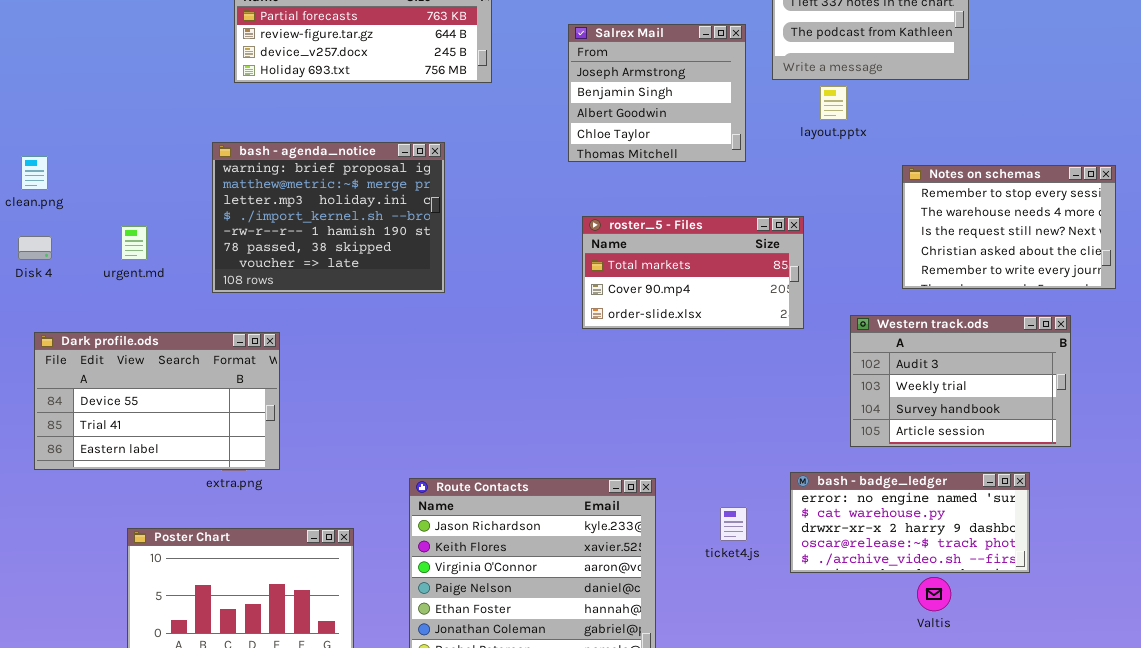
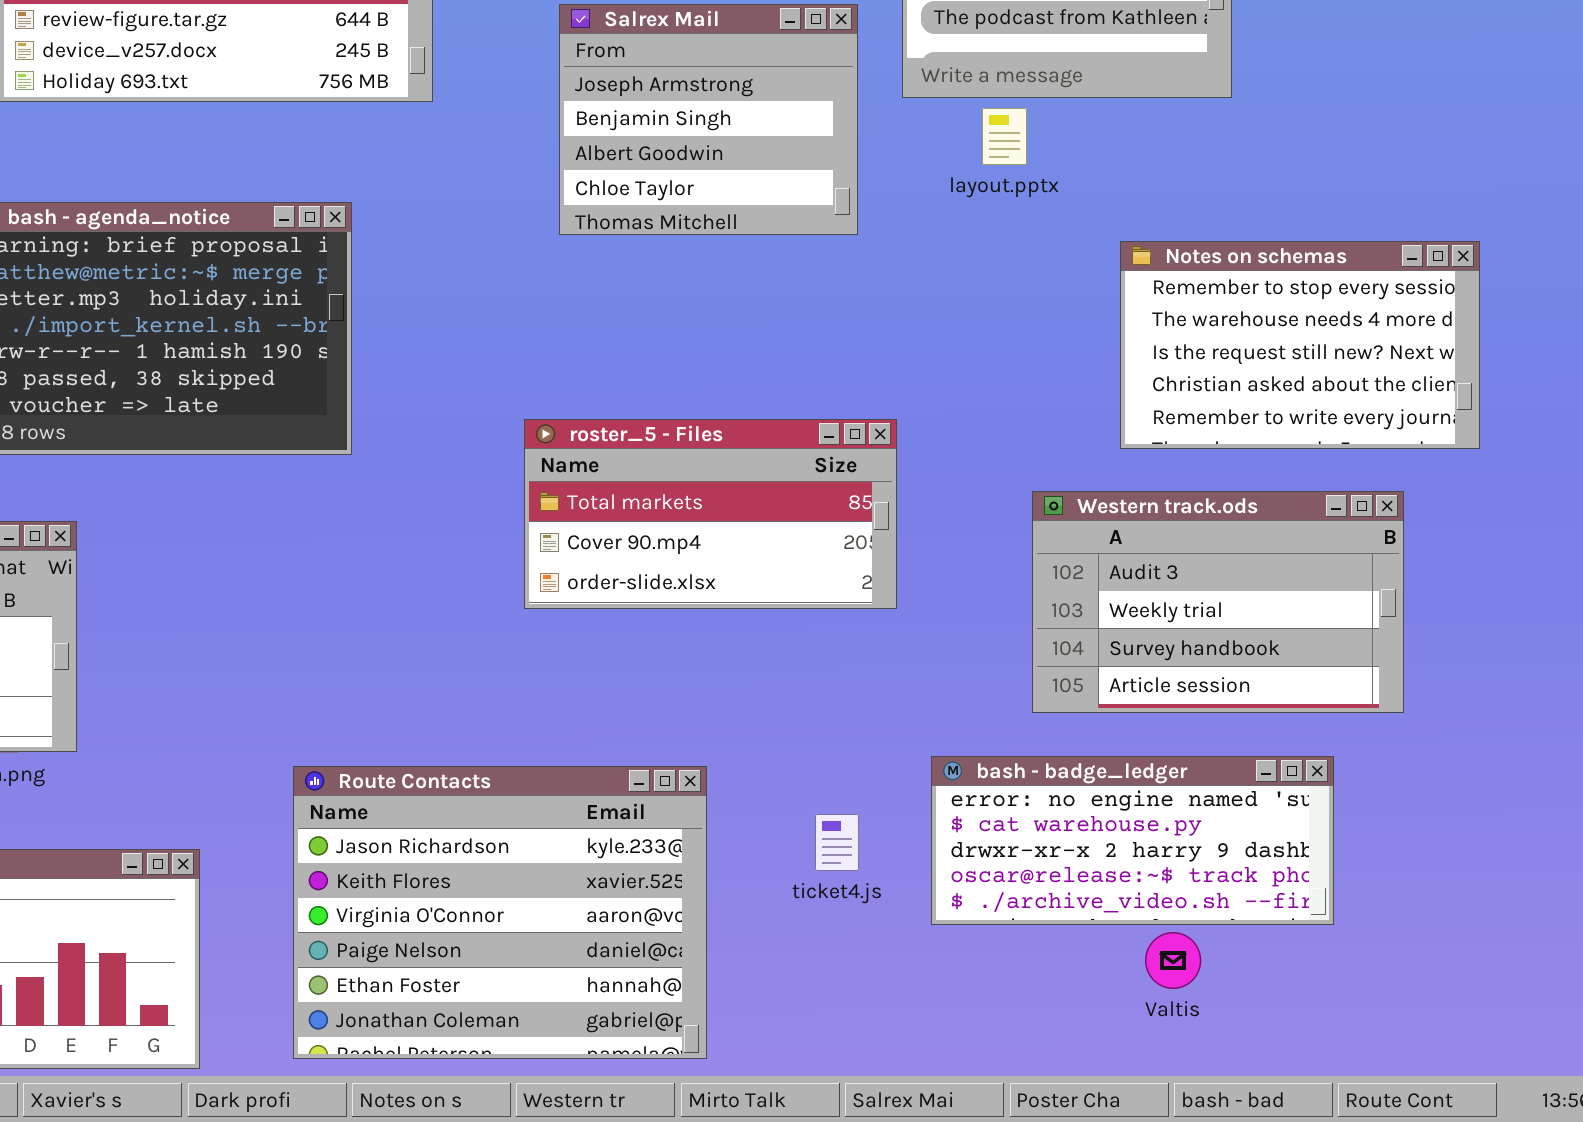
roster_5 - Files: [582,216,804,329] -> [524,419,897,609], moved

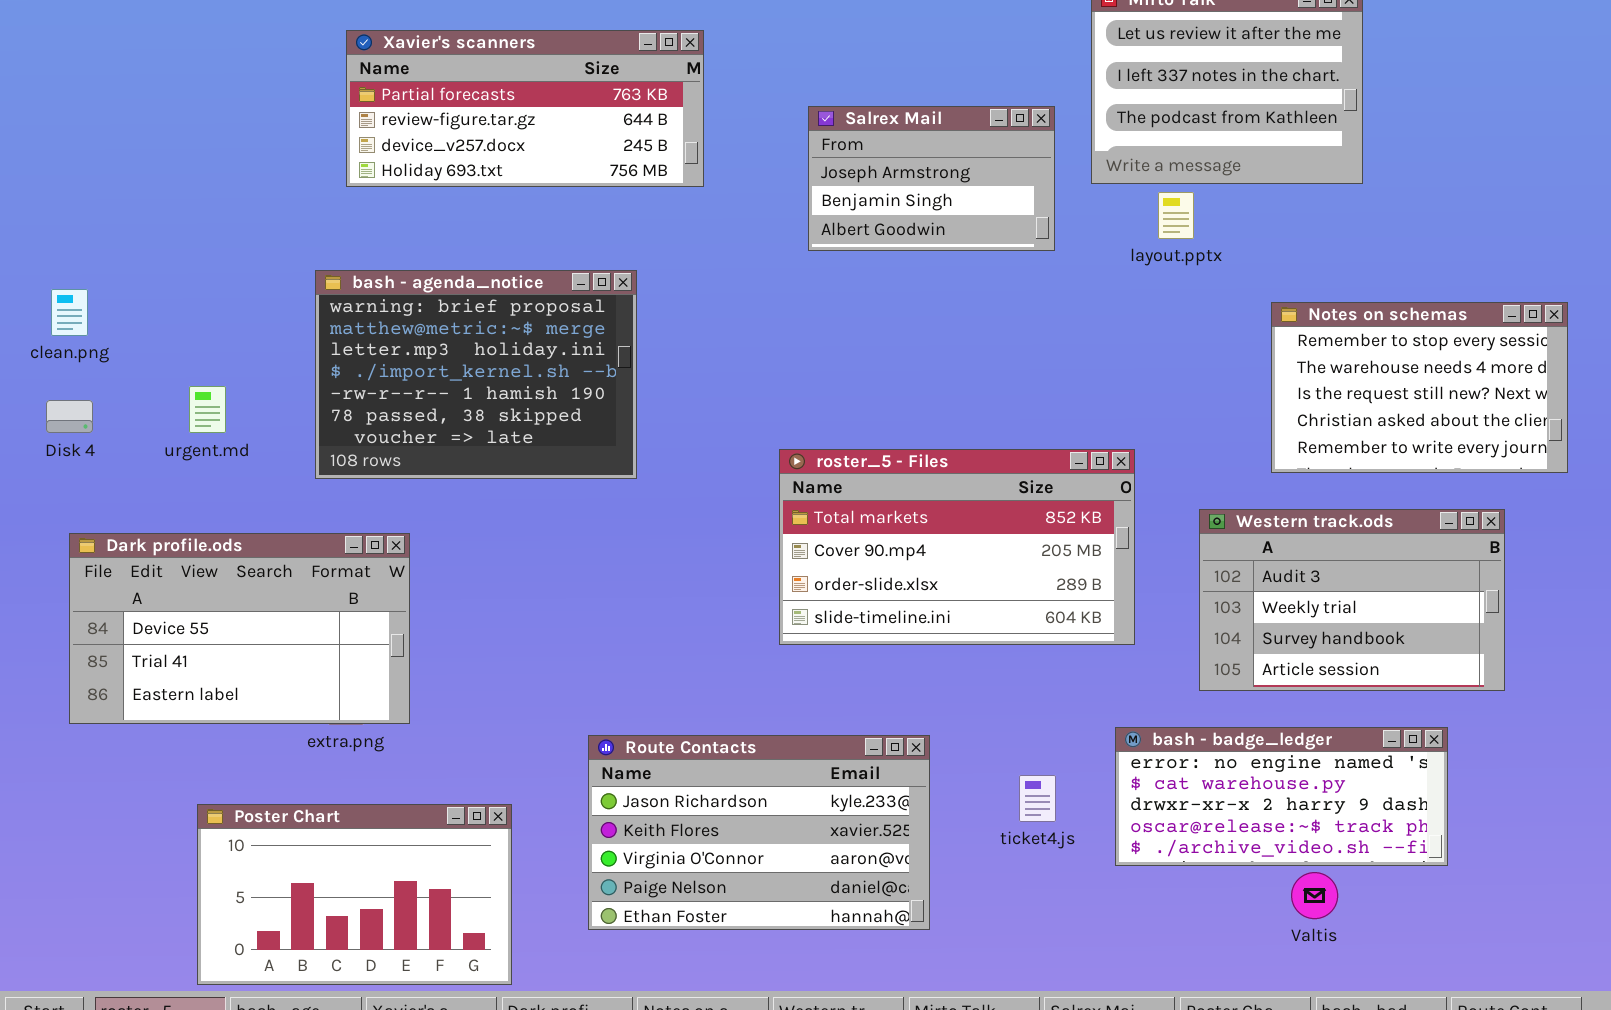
Salrex Mail: [559,4,858,235] -> [808,106,1055,251], resized
roster_5 - Files: [524,419,897,609] -> [779,449,1135,645], resized
Route Contacts: [293,766,707,1059] -> [588,735,930,930], resized

